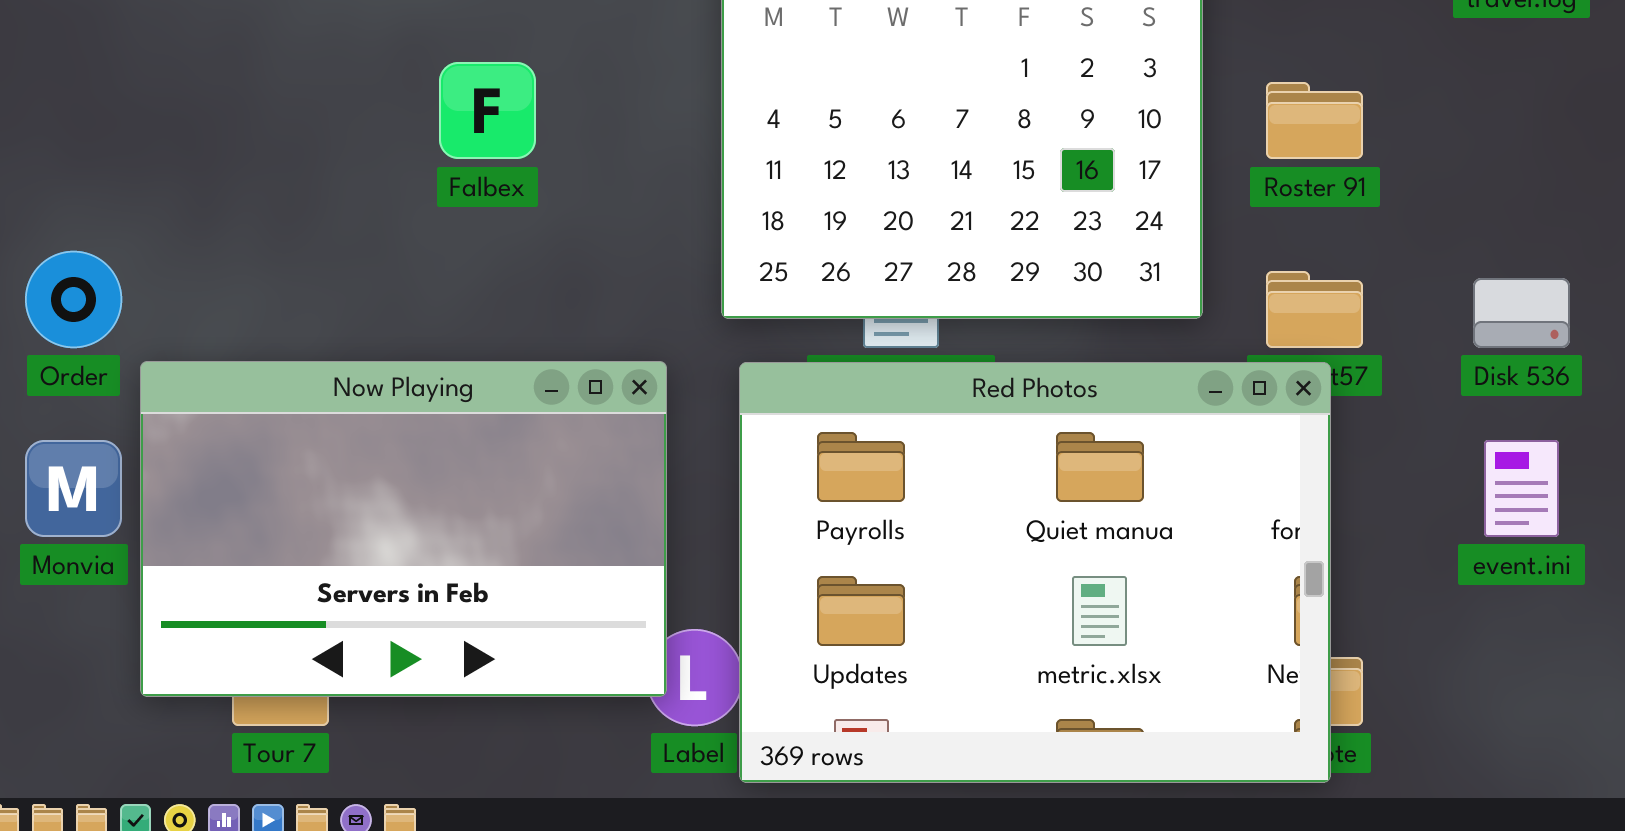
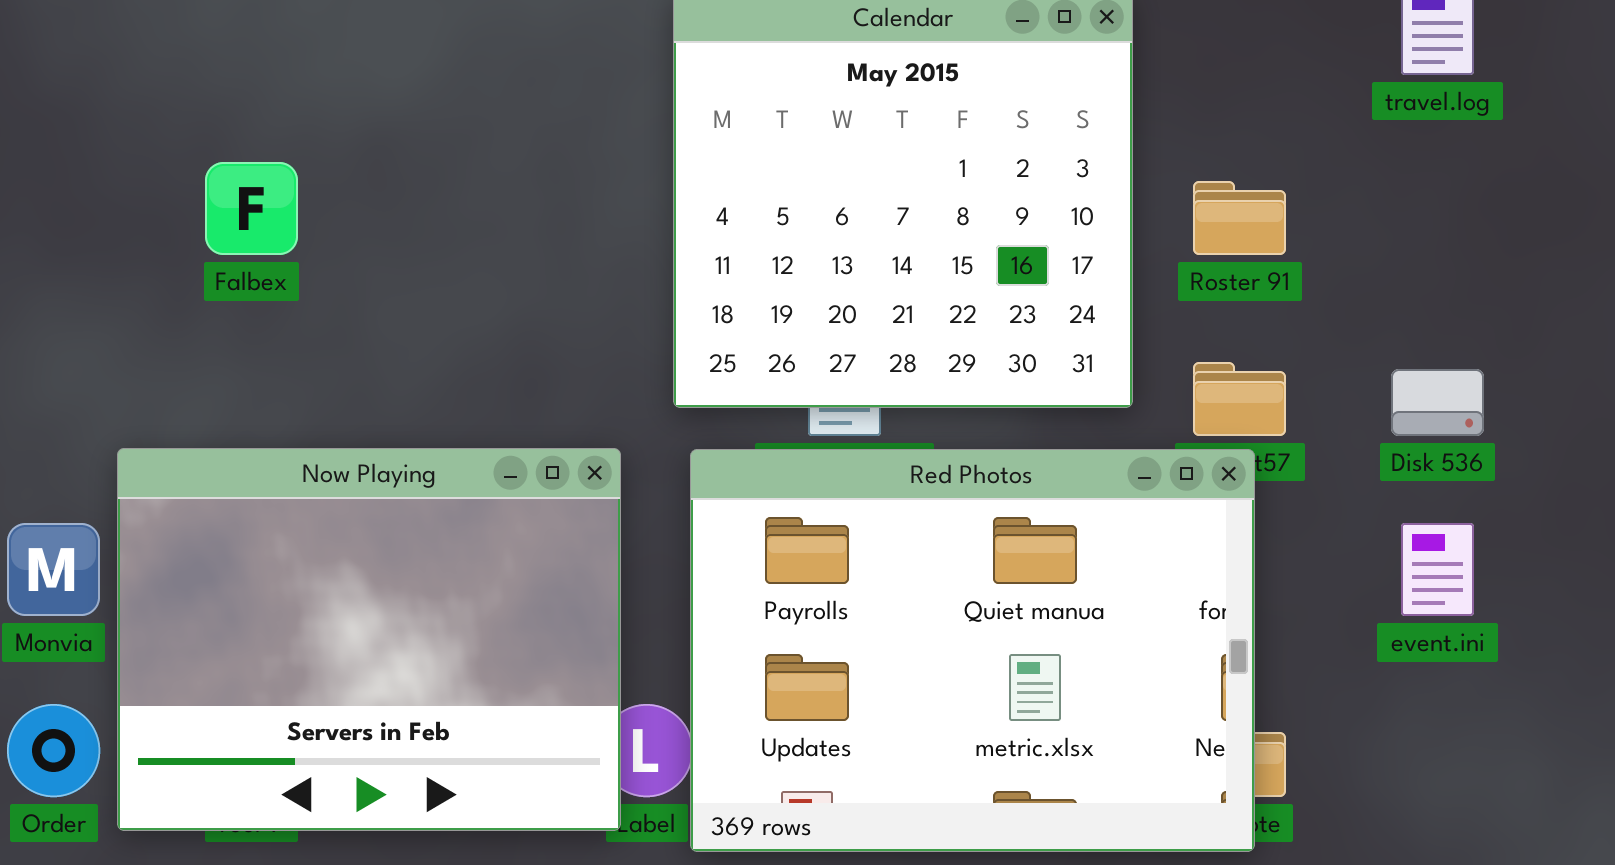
Falbex: [439,62,536,159] -> [205,162,298,255], moved
Order: [25,251,122,348] -> [7,704,100,797], moved
Now Playing: [140,361,667,697] -> [117,448,621,831], resized

